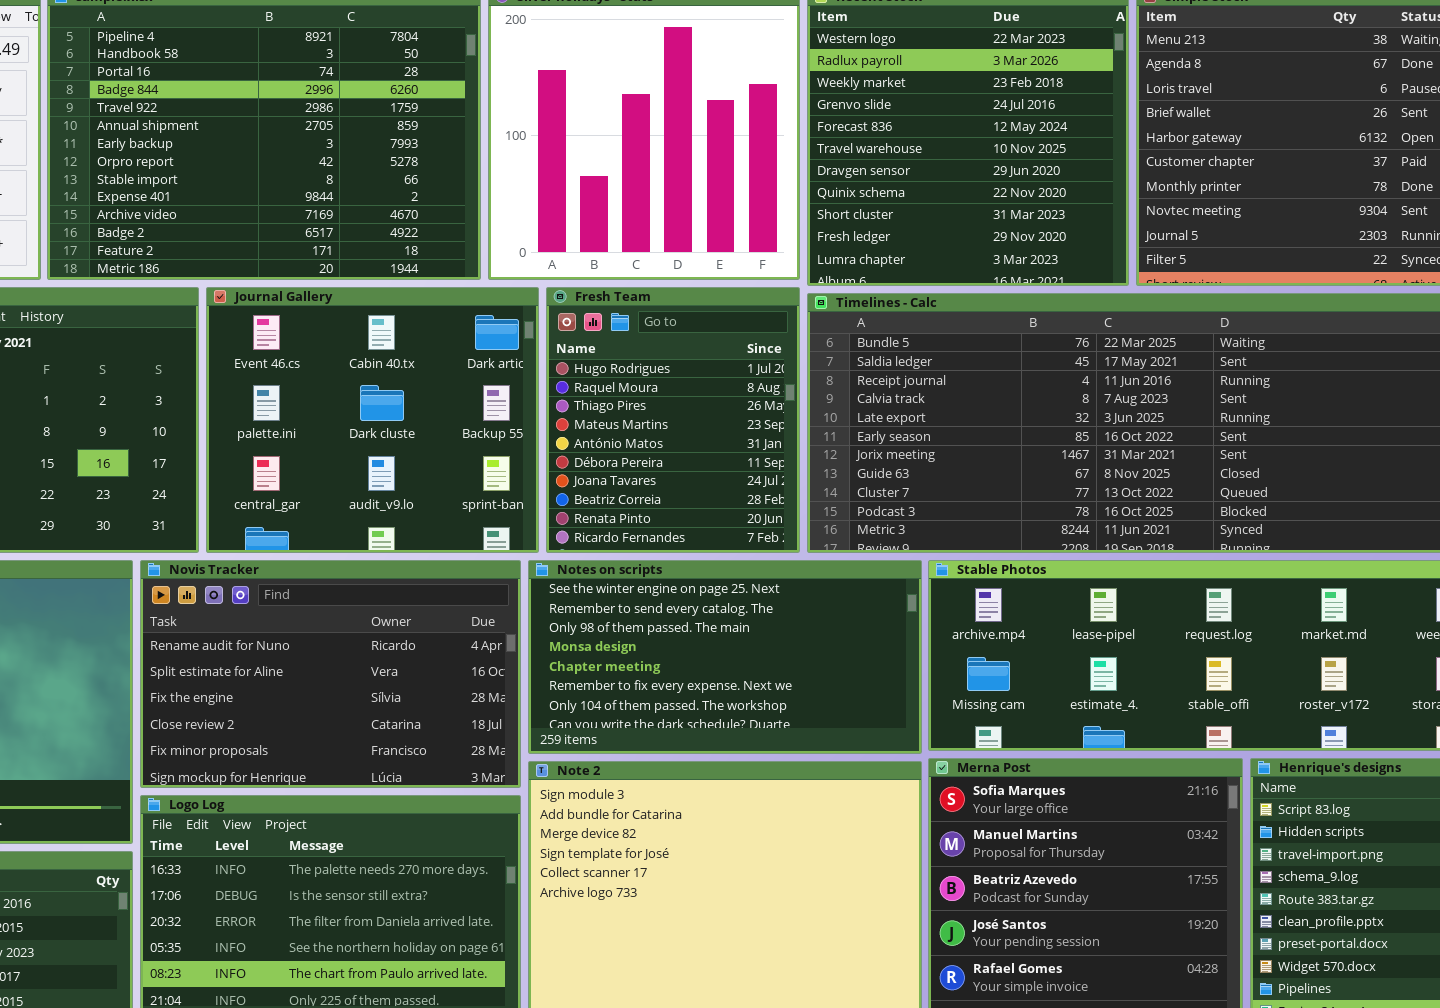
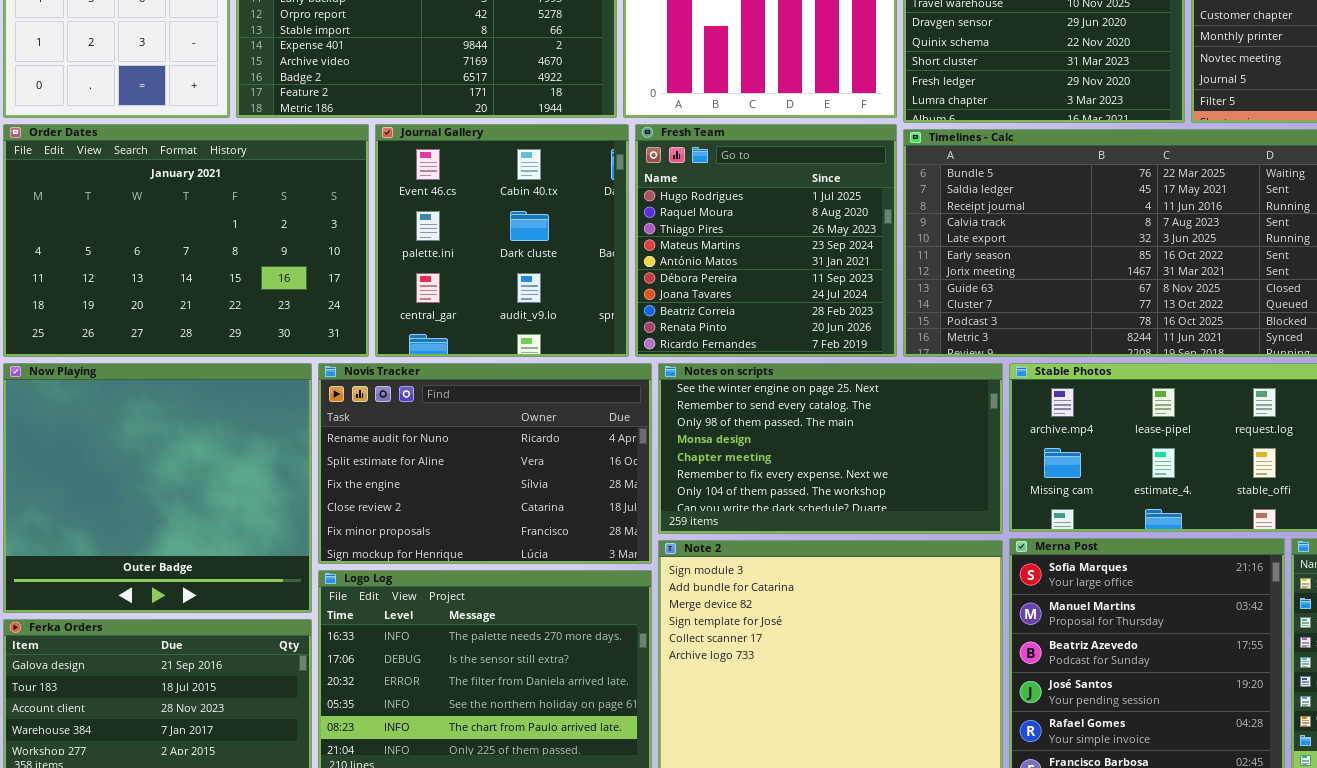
Journal Gallery: [206,287,539,553] -> [375,124,629,357], resized
Fresh Team: [546,287,800,553] -> [635,124,897,357], resized

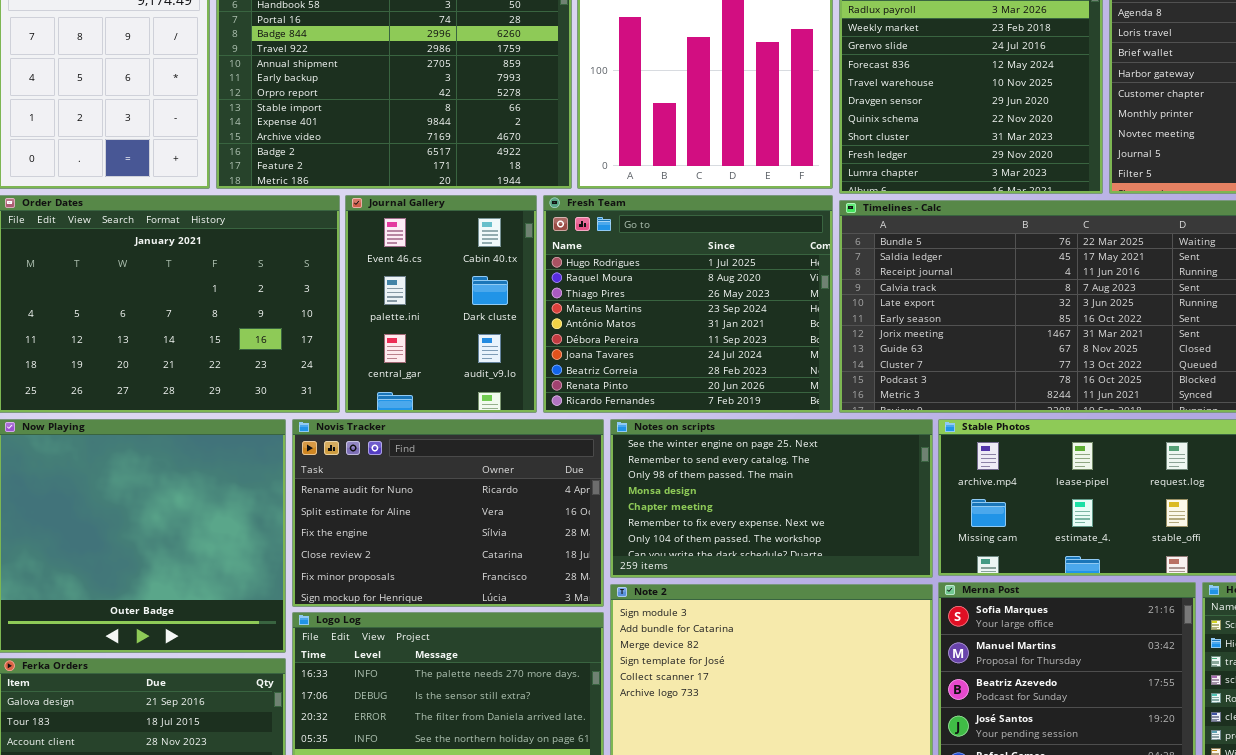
Journal Gallery: [375,124,629,357] -> [345,195,537,413], resized
Fresh Team: [635,124,897,357] -> [543,195,833,413], resized

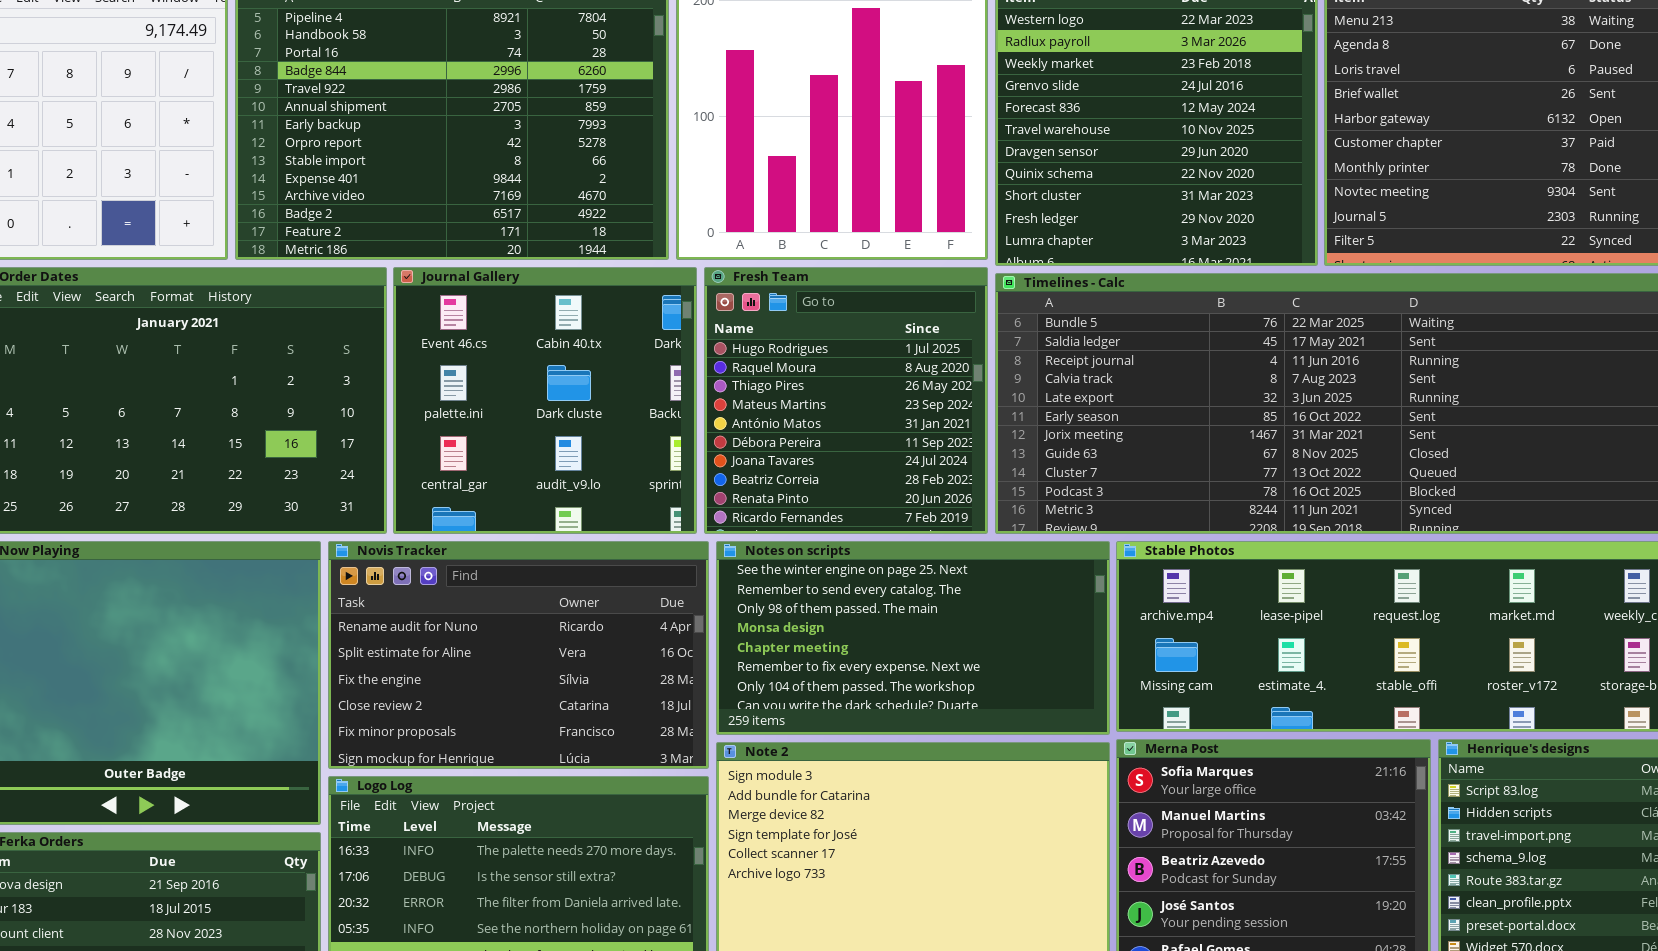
Journal Gallery: [345,195,537,413] -> [393,267,697,534], resized
Fresh Team: [543,195,833,413] -> [704,267,988,534], resized

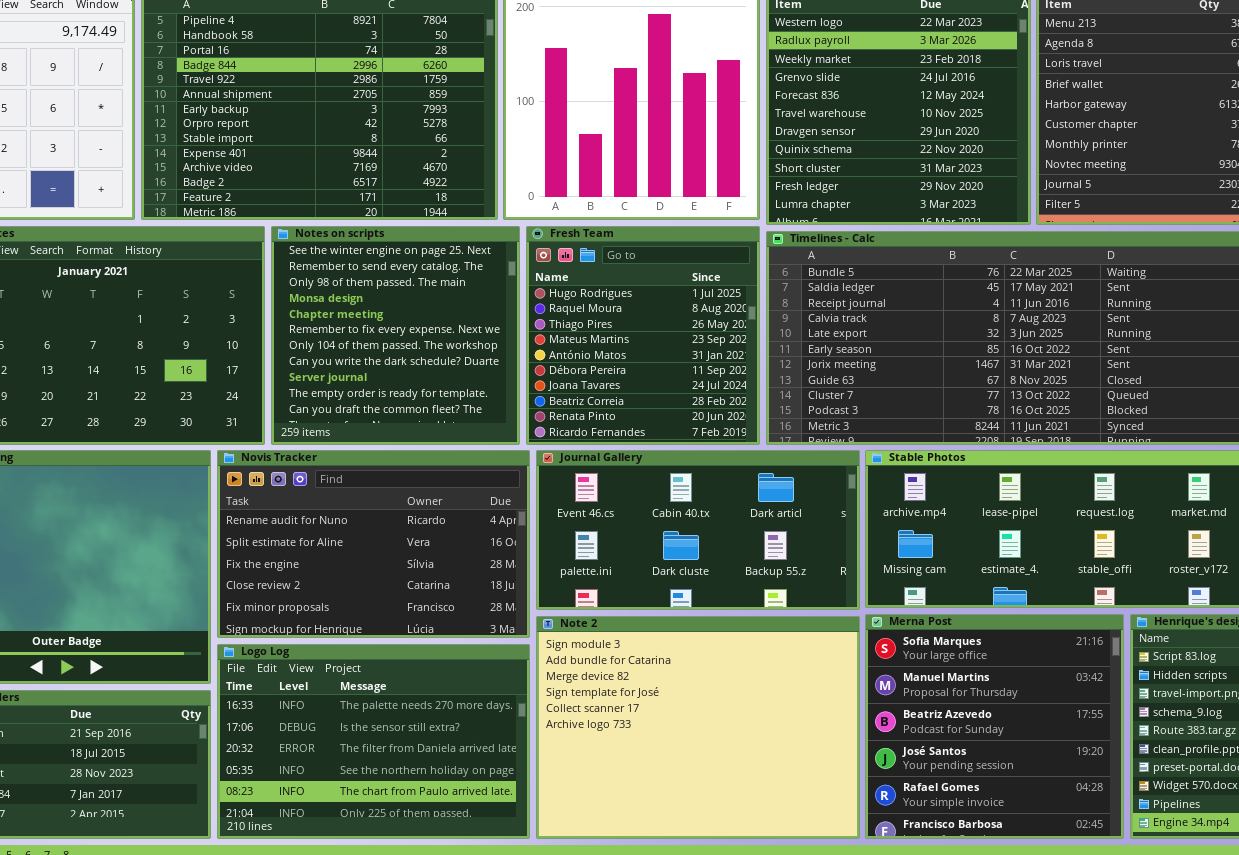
Journal Gallery: [393,267,697,534] -> [536,450,860,610], moved, resized
Notes on scripts: [716,541,1110,735] -> [271,226,520,445], moved, resized

